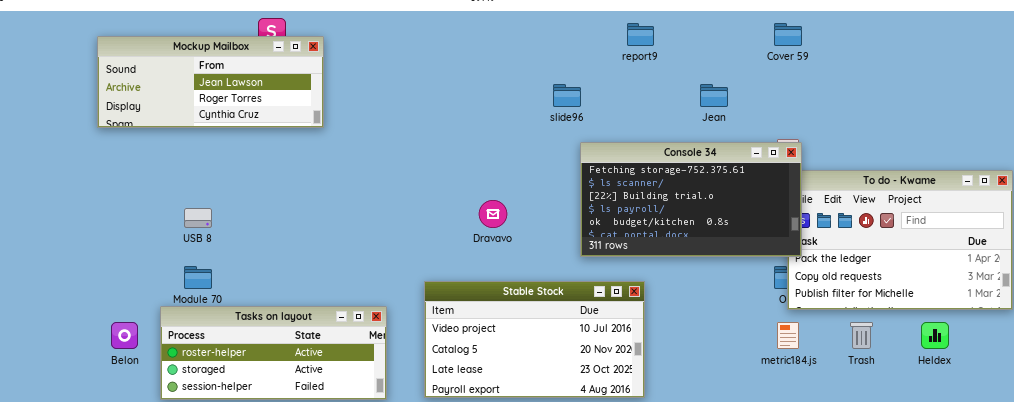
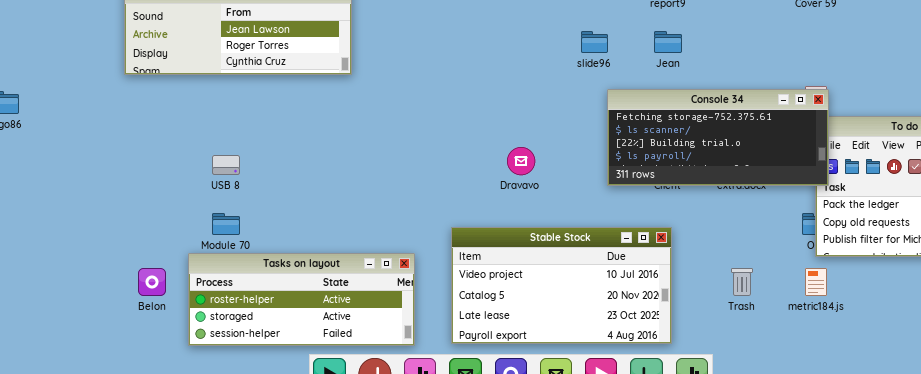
Jean: [700,84,728,107] -> [654,31,682,53], moved
Console 34: [580,142,802,257] -> [607,89,829,186], resized
Trash: [850,322,873,349] -> [731,268,753,296], moved

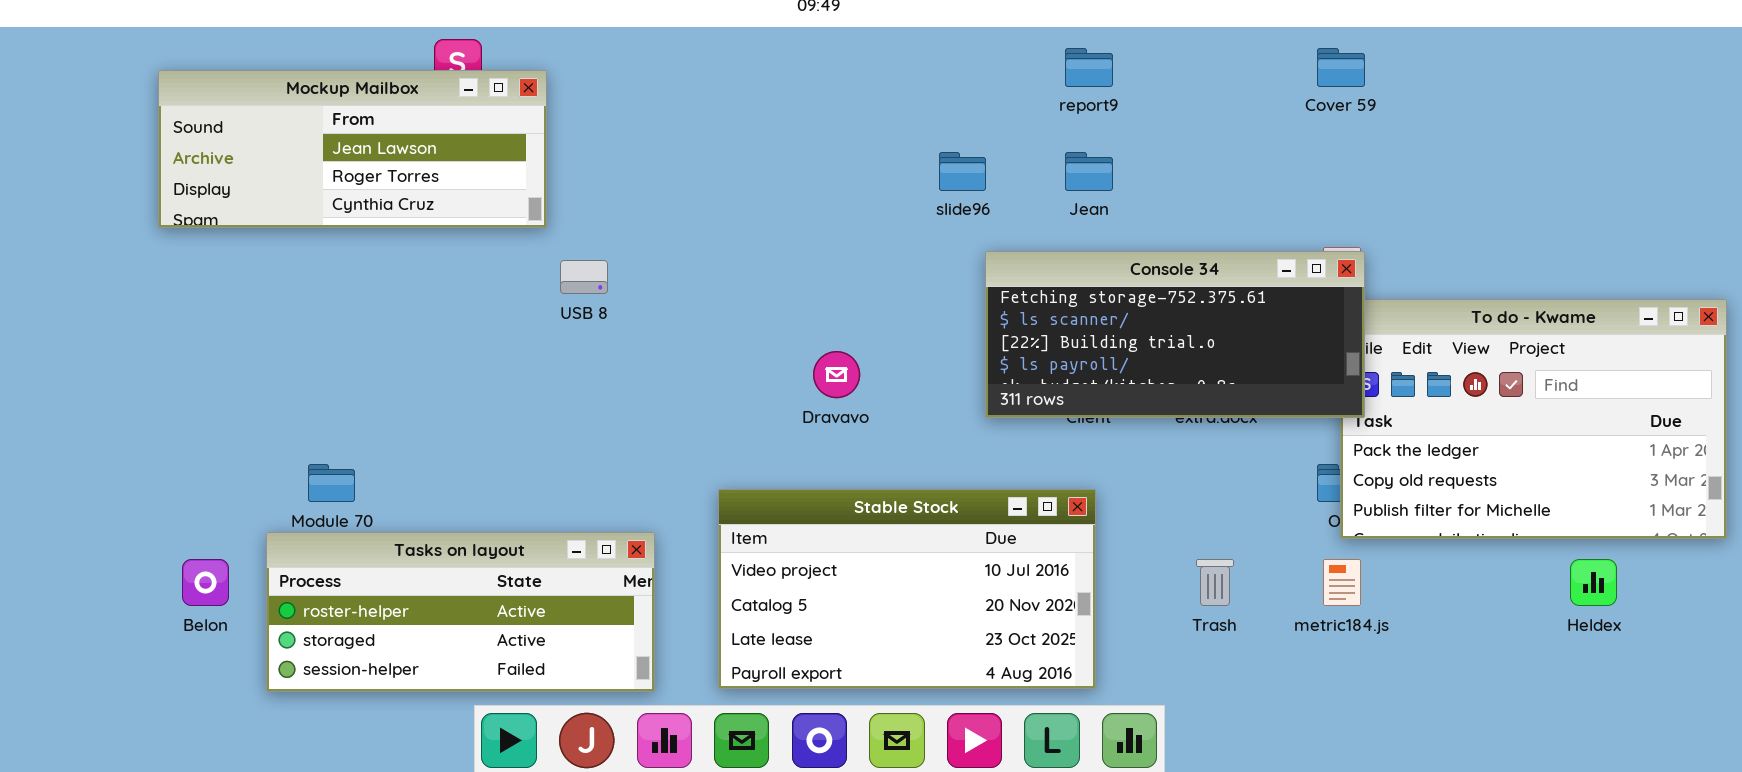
USB 8: [212,155,240,175] -> [560,260,608,294], moved

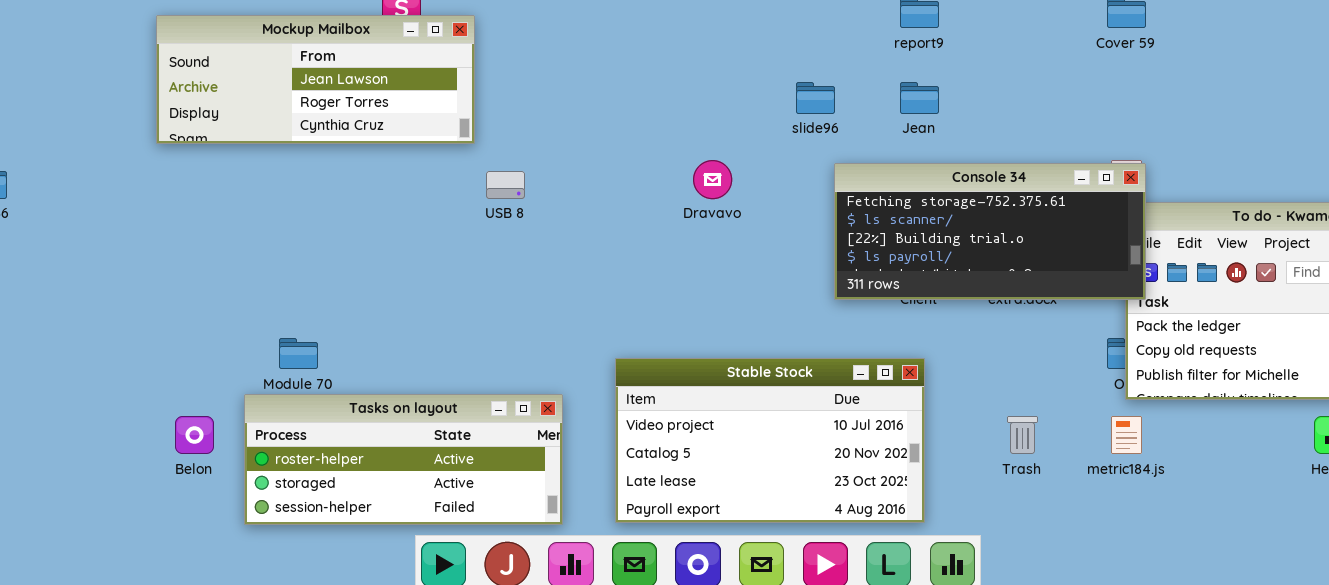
Dravavo: [813,351,860,398] -> [693,160,732,199], moved

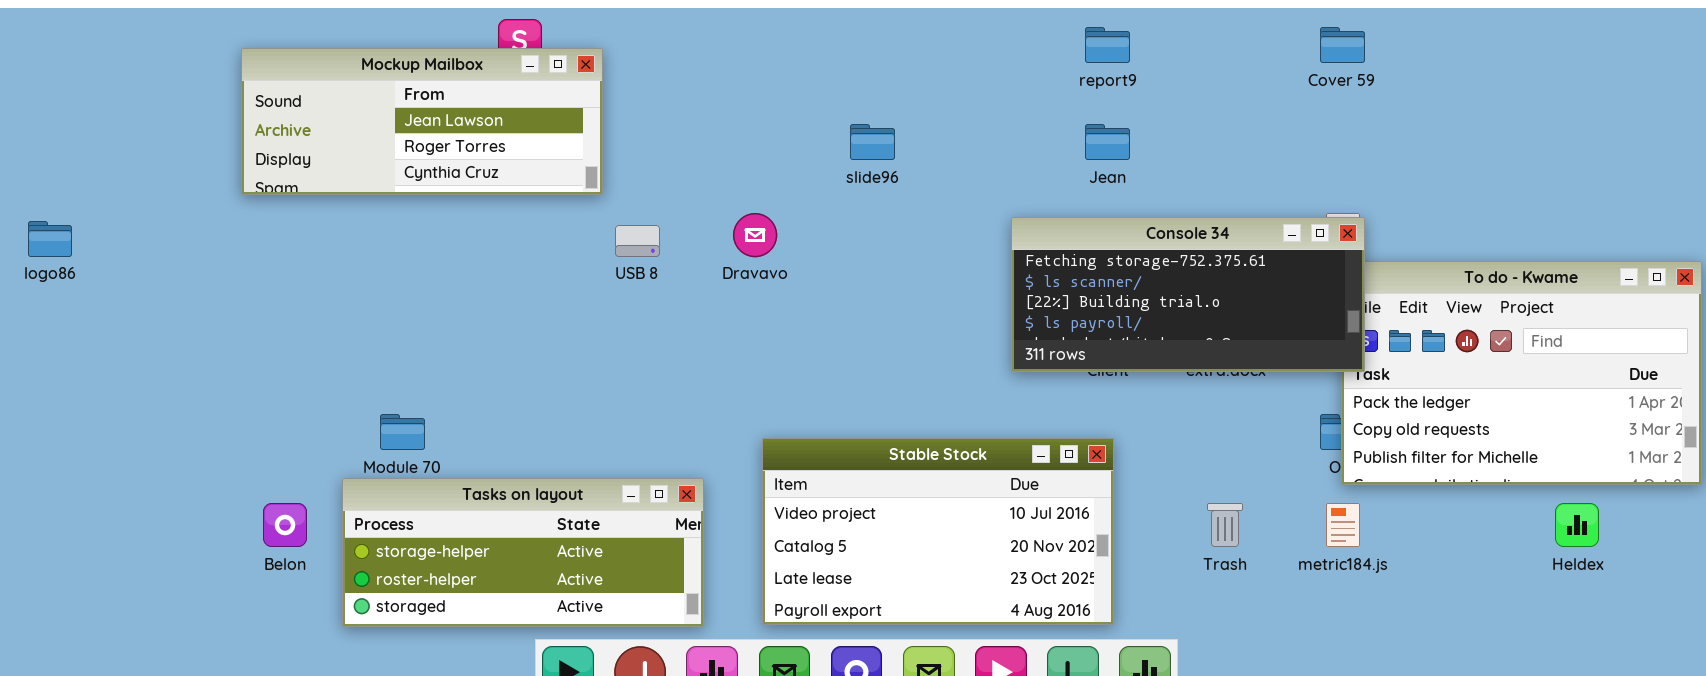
slide96: [796,82,835,114] -> [850,124,895,160], moved
Dravavo: [693,160,732,199] -> [733,213,777,257], moved
Tasks on layout: [244,394,563,525] -> [342,478,704,627], scrolled up 1 row

